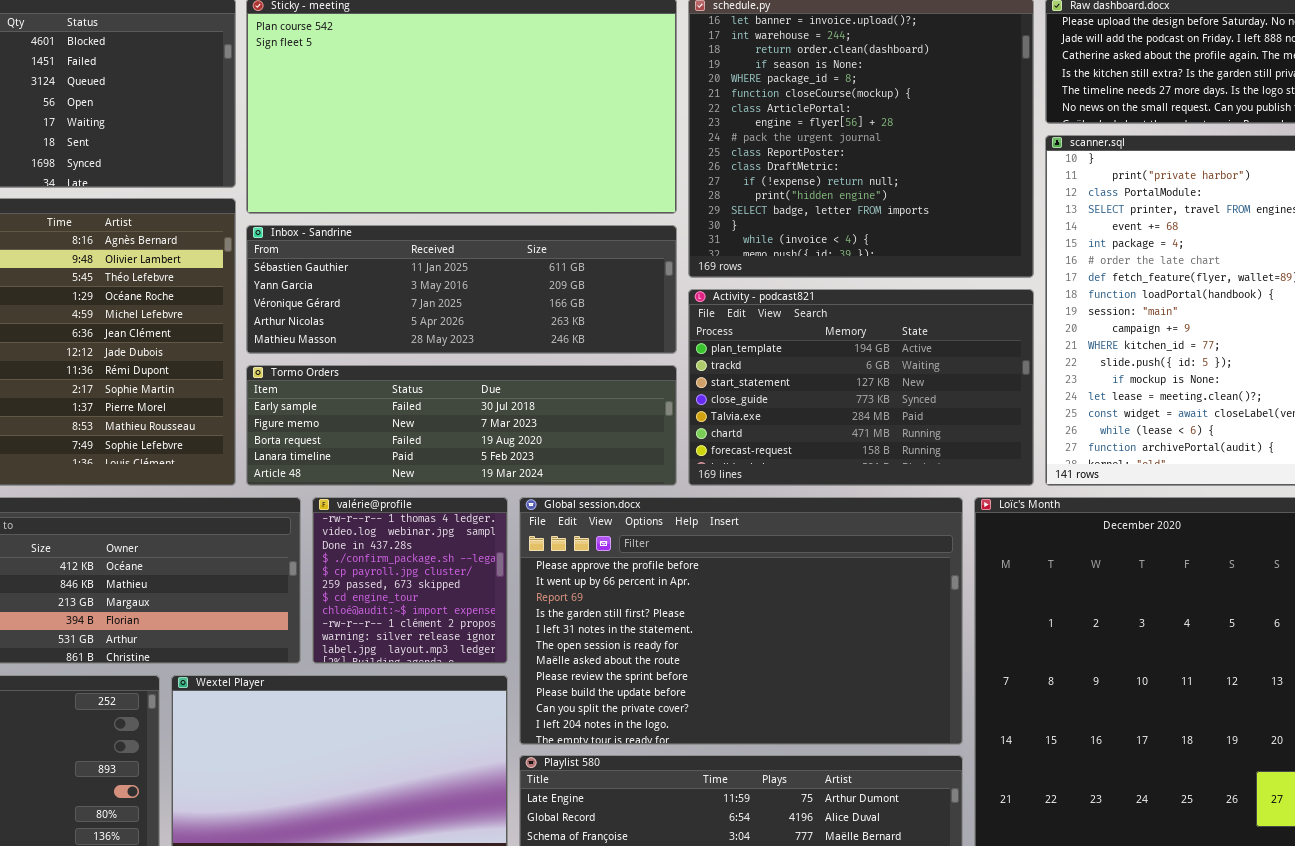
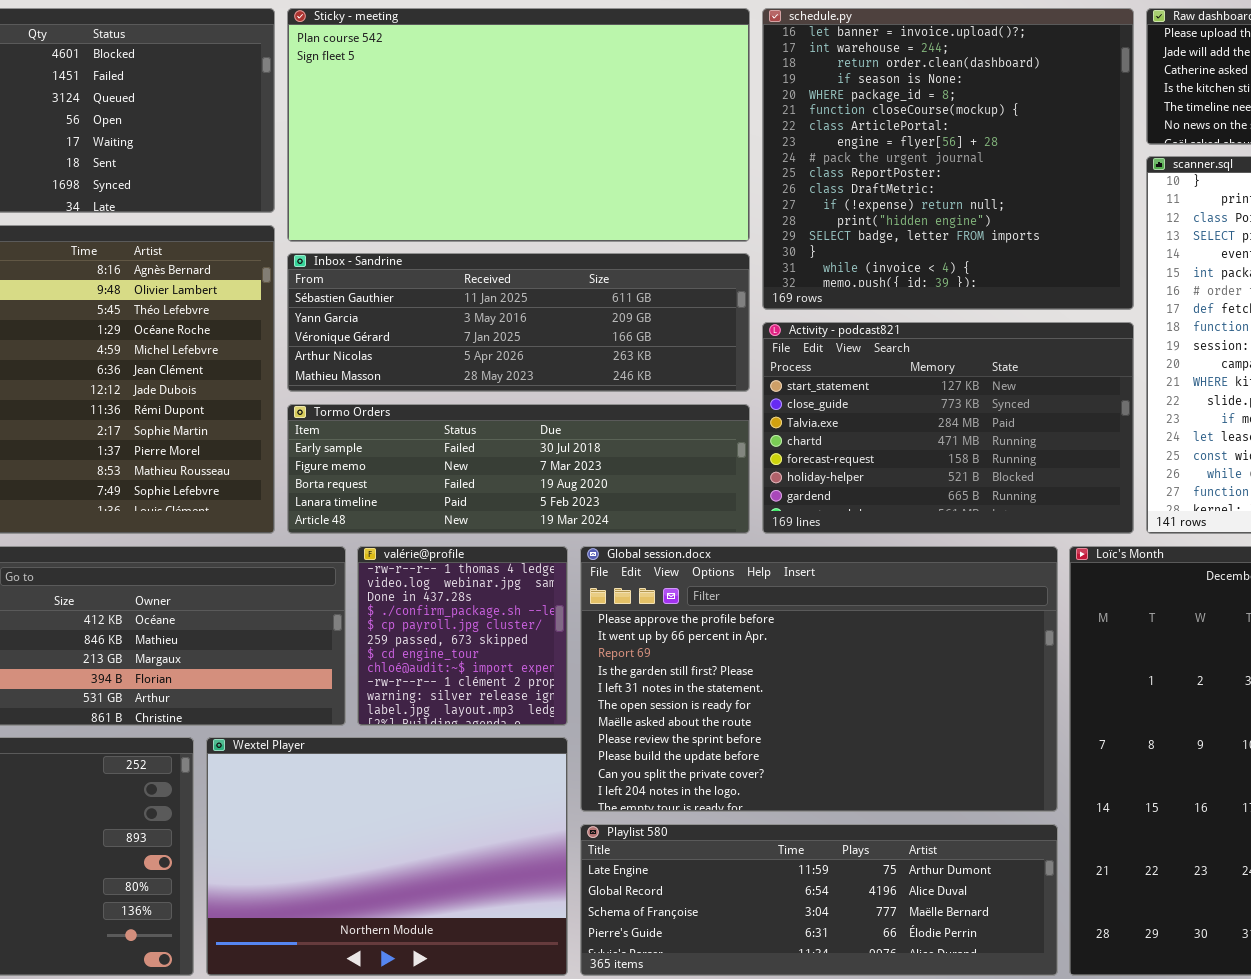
Activity - podcast821: [688,289,1034,486] -> [762,322,1134,534], scrolled down 2 rows

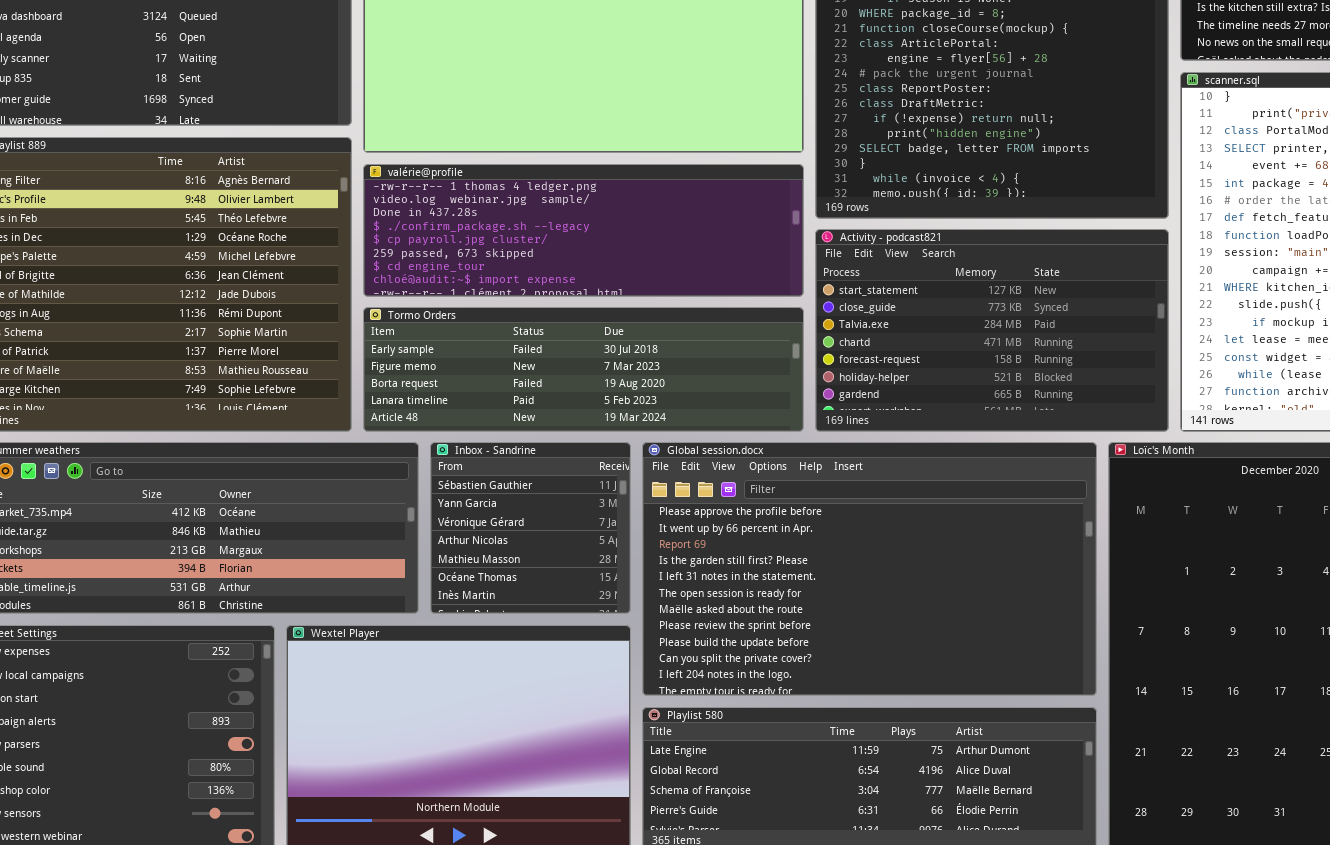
Inbox - Sandrine: [287,253,750,392] -> [430,442,631,614], moved, resized
valérie@profile: [357,546,568,726] -> [363,164,804,297], moved, resized

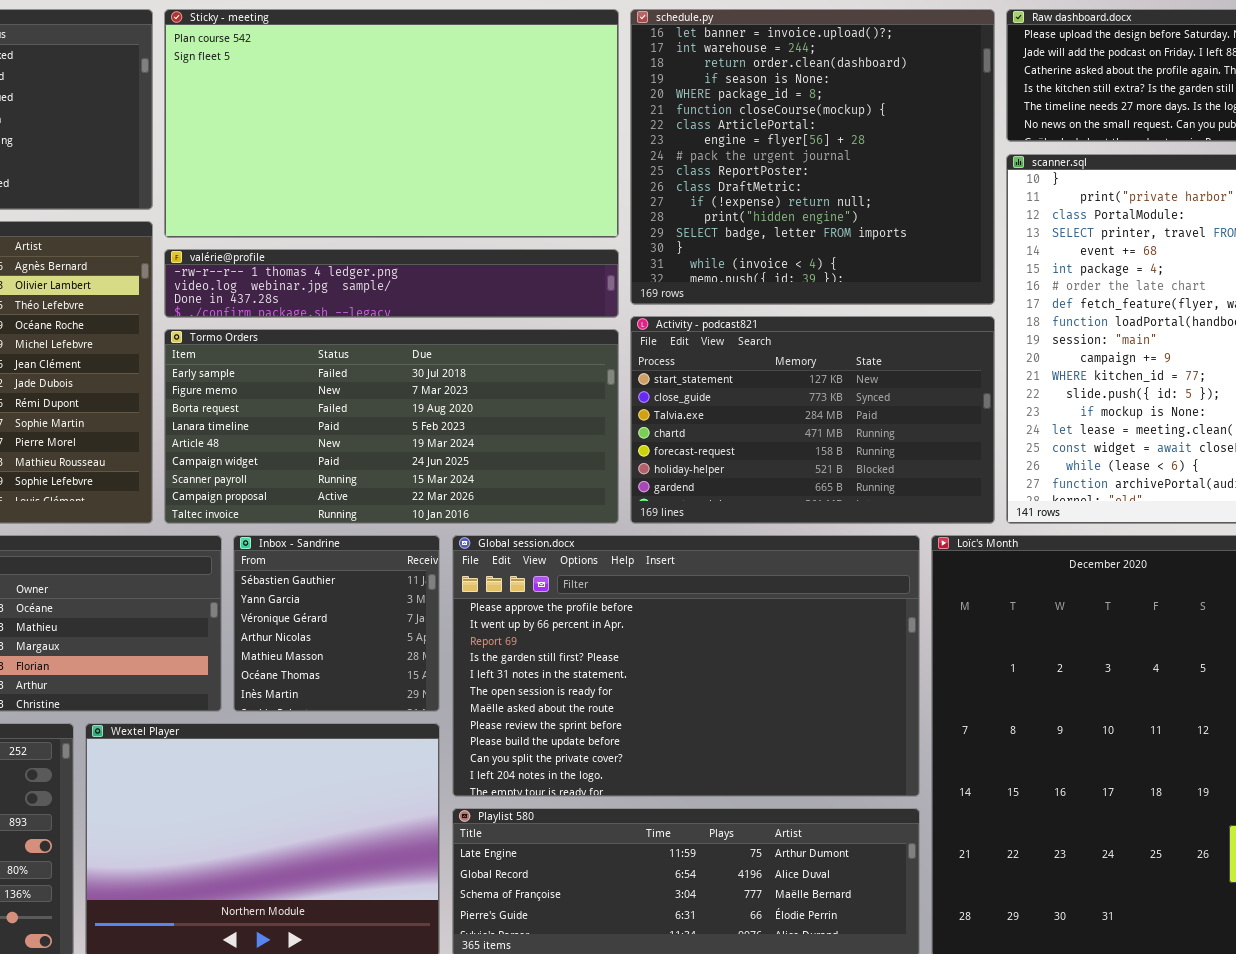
valérie@profile: [363,164,804,297] -> [164,249,619,318], resized
Tormo Orders: [363,307,804,432] -> [164,329,619,524], resized

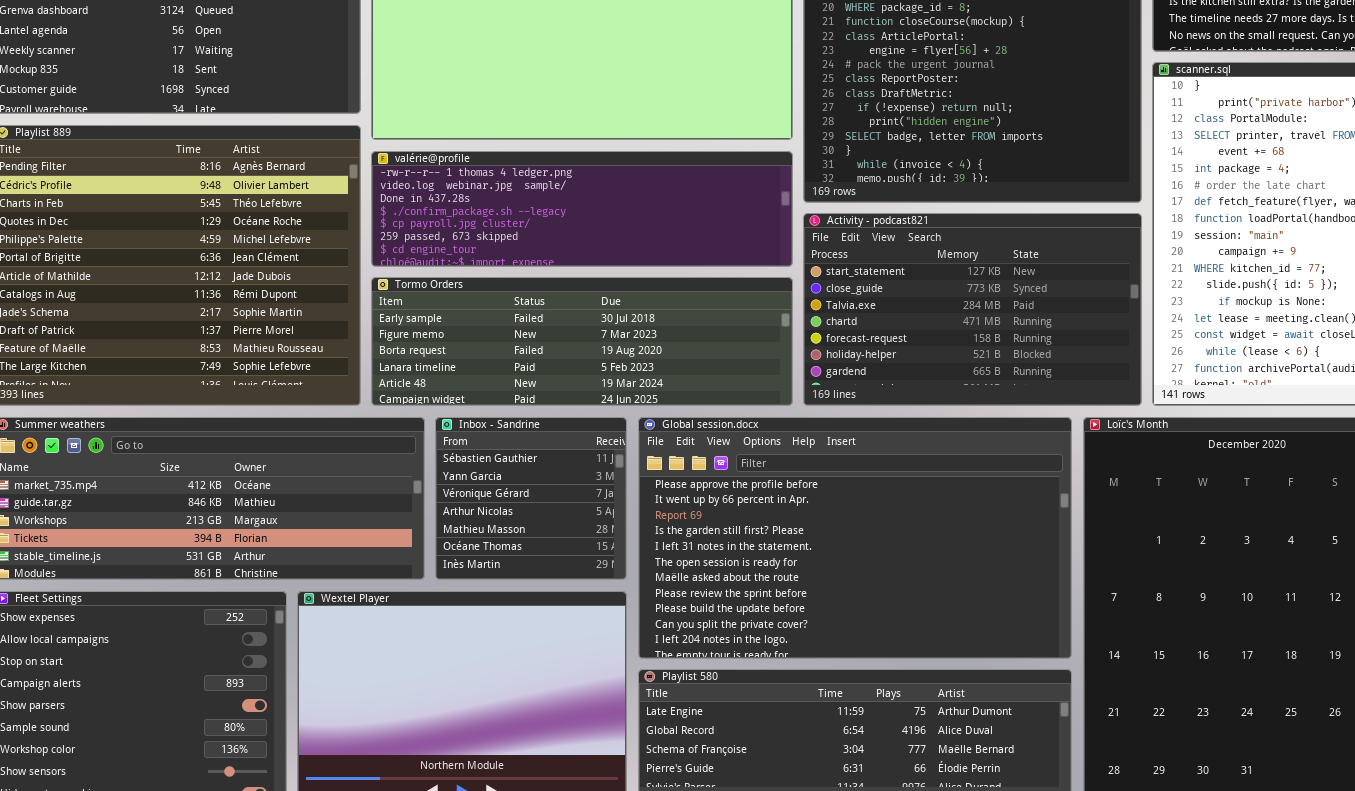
valérie@profile: [164,249,619,318] -> [371,151,793,267], resized
Tormo Orders: [164,329,619,524] -> [371,277,793,406], resized

